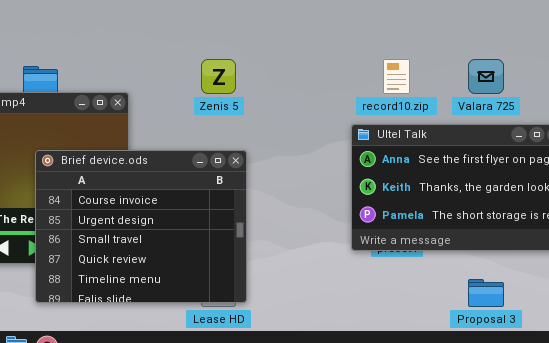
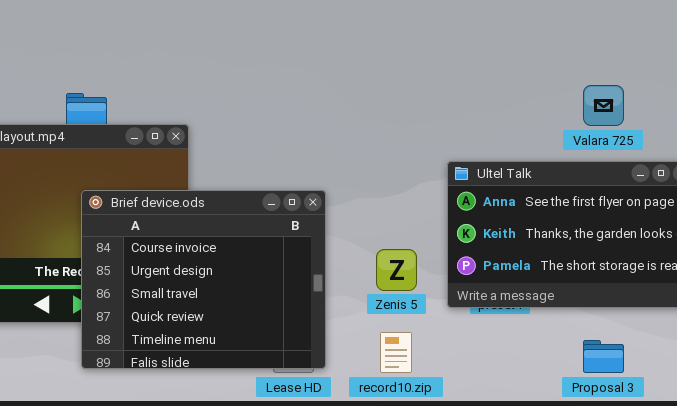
Zenis 5: [201,59,236,94] -> [376,249,417,291], moved
record10.zip: [383,59,410,94] -> [380,332,412,373], moved

